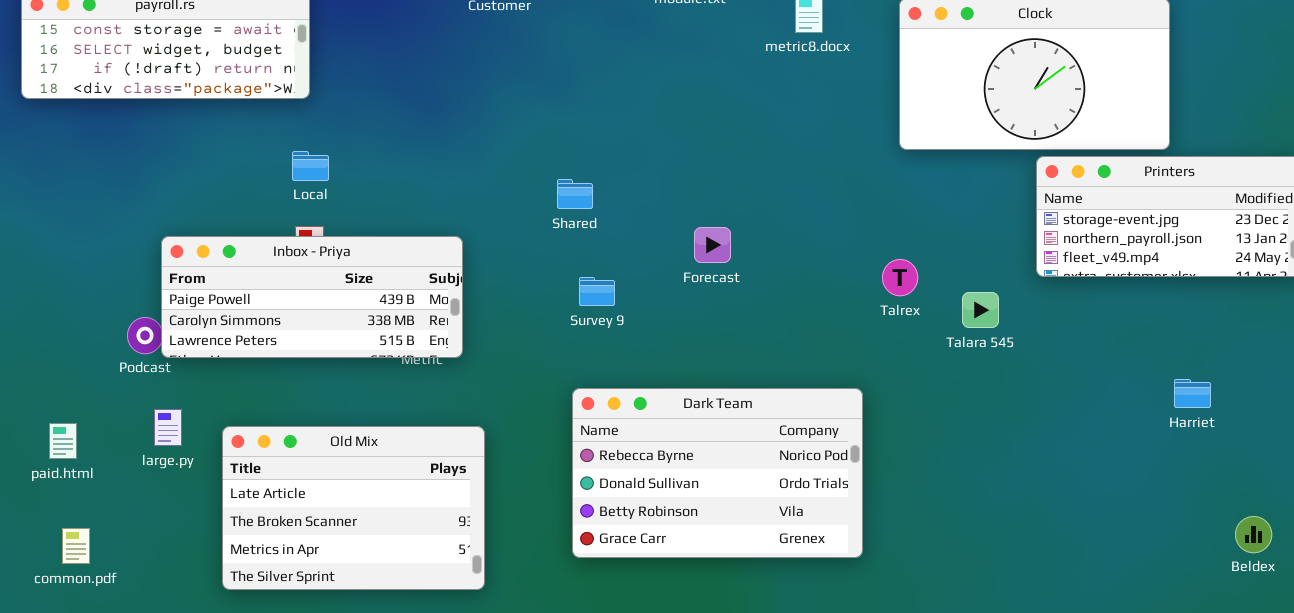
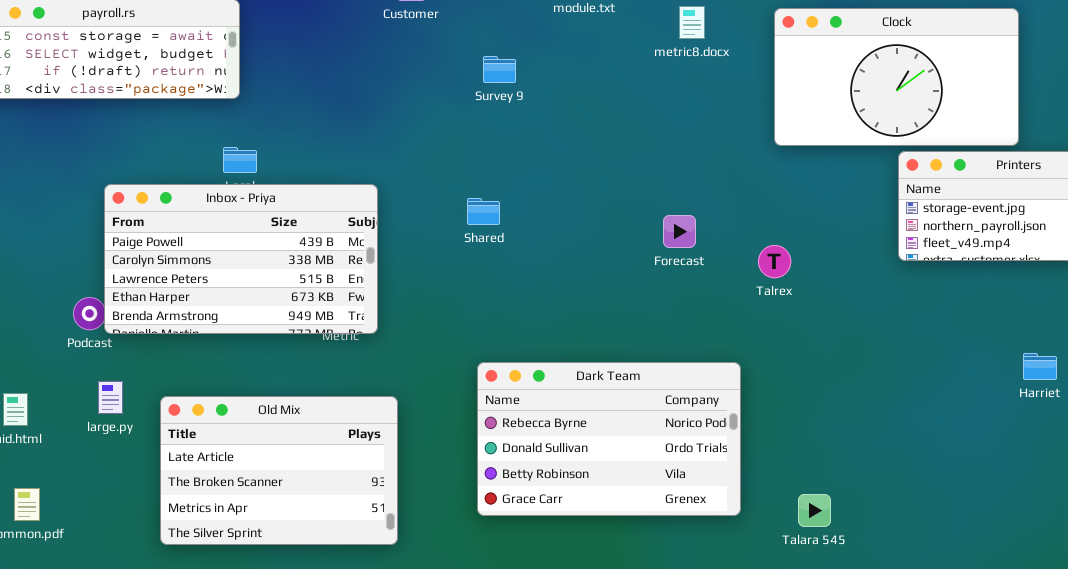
Shared: [557,179,593,209] -> [467,198,500,225], moved
Forecast: [694,227,731,263] -> [663,215,696,248], moved
Inbox - Priya: [161,236,463,358] -> [104,184,378,334], resized
Survey 9: [579,277,615,306] -> [483,56,516,83], moved
Talara 545: [962,292,999,328] -> [798,494,831,527], moved

